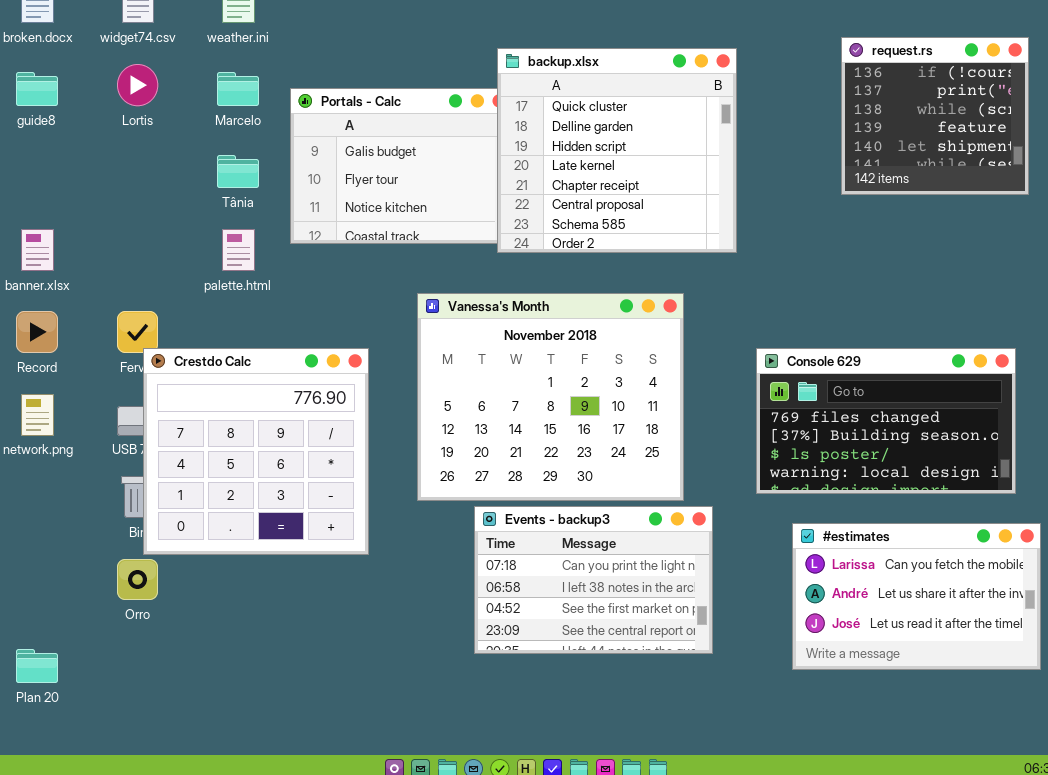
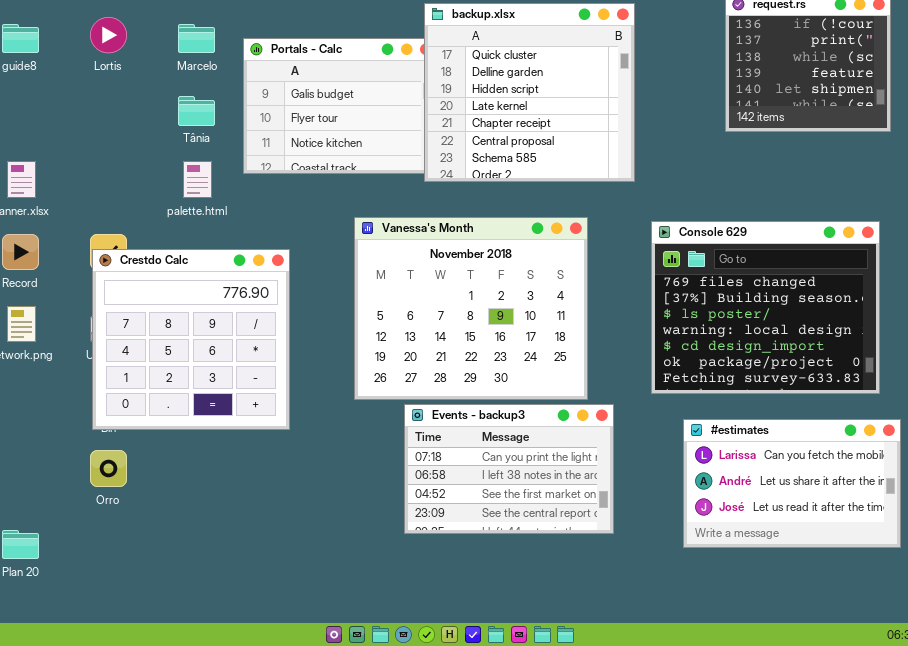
Crestdo Calc: [143,348,369,555] -> [92,249,290,430], moved
Console 629: [756,348,1016,494] -> [651,221,880,394], resized

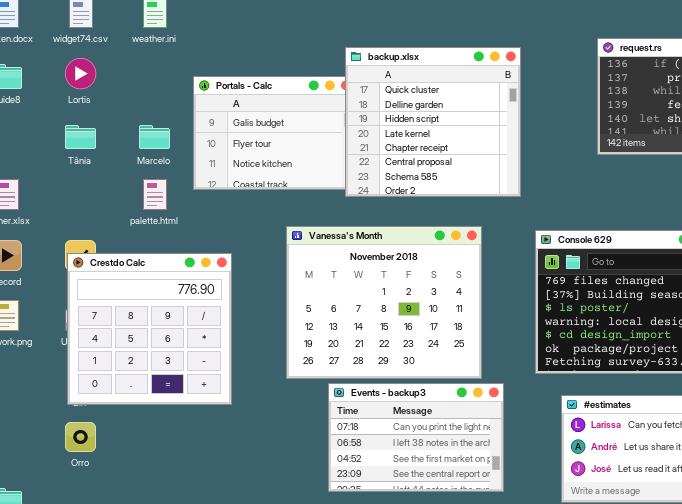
Marcelo: [178,24,215,53] -> [139,125,170,149], moved
Tânia: [178,96,215,126] -> [65,125,96,149], moved

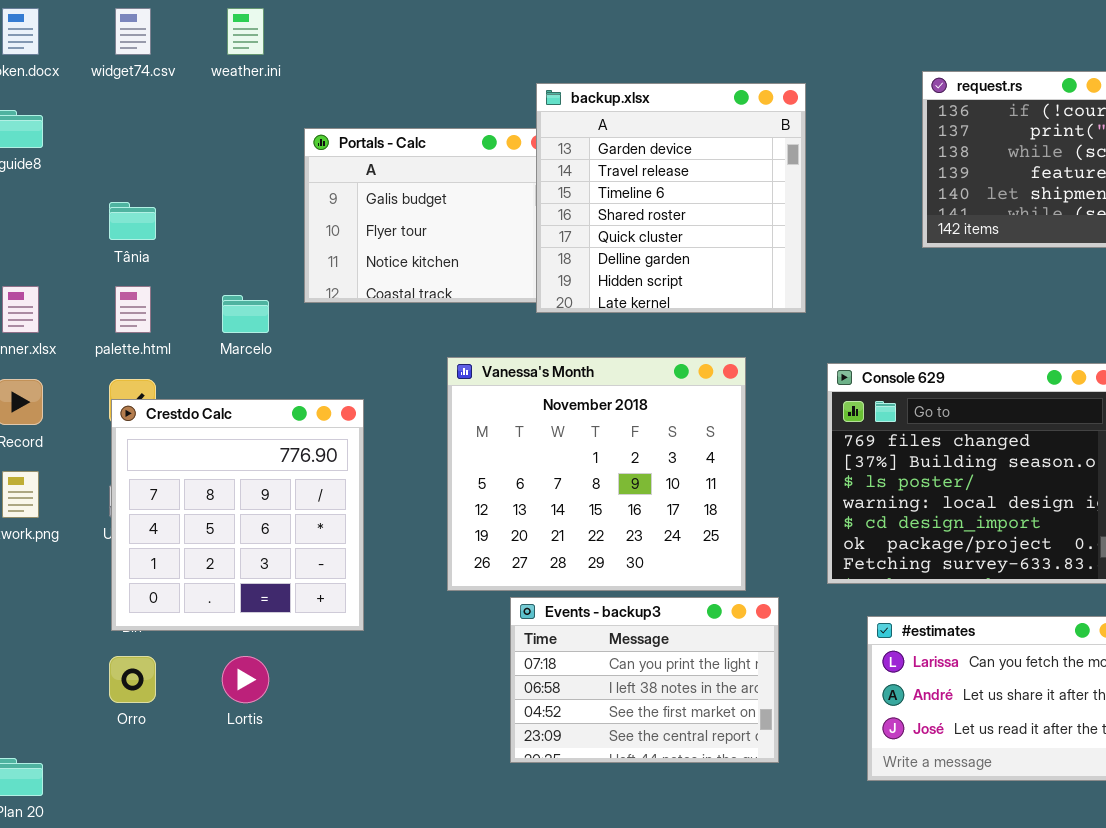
backup.xlsx: [345,47,521,197] -> [536,83,806,313], scrolled up 4 rows
Lortis: [65,58,96,89] -> [222,656,269,703], moved
Marcelo: [139,125,170,149] -> [222,295,269,333], moved
palette.html: [143,179,167,210] -> [115,286,151,333], moved

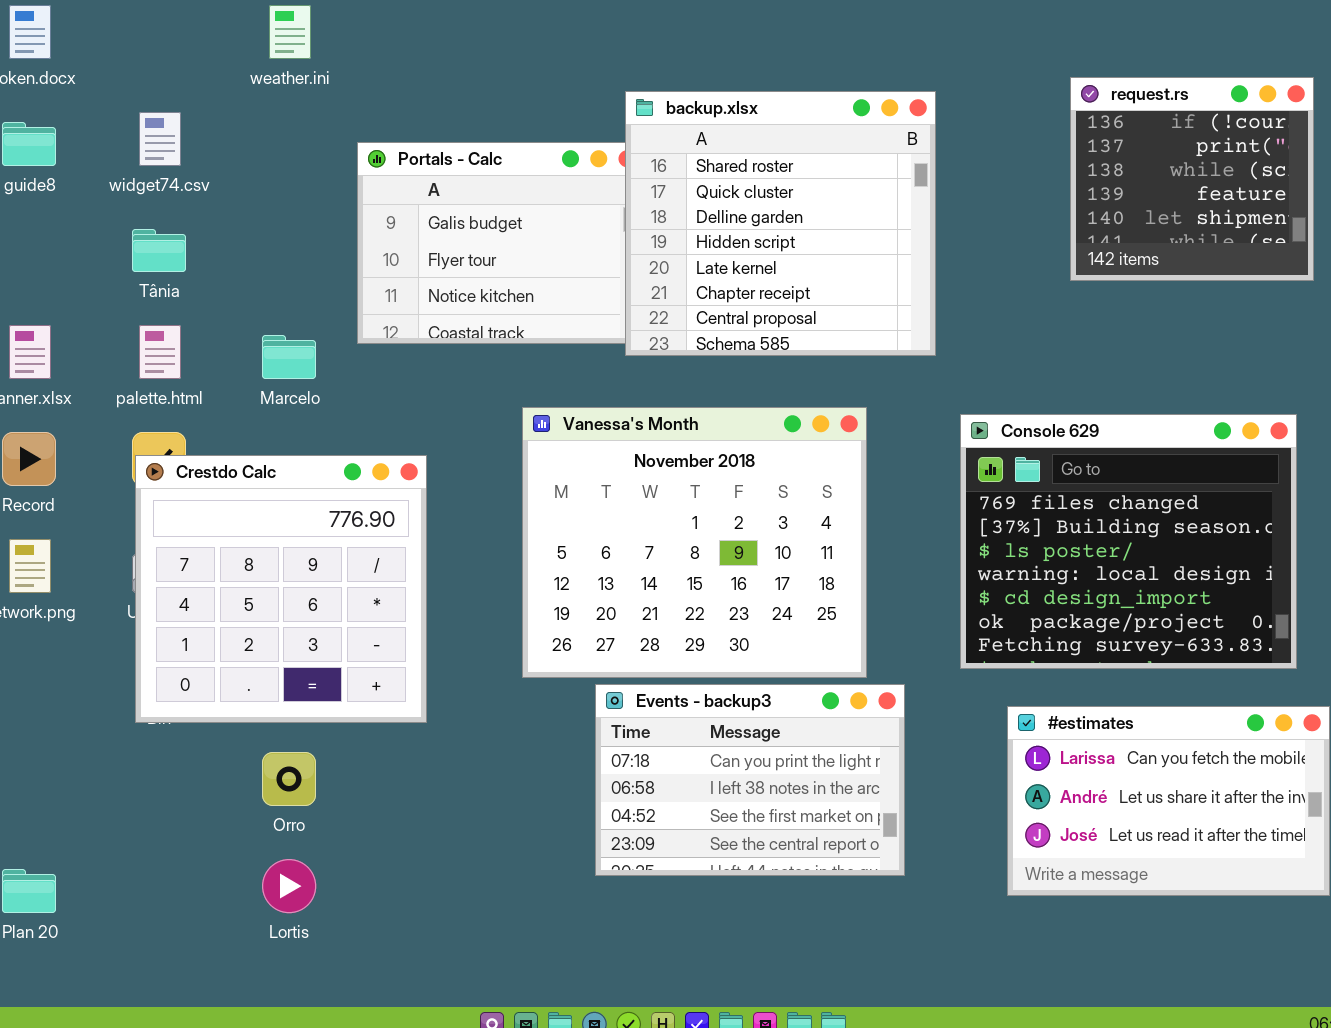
widget74.csv: [115,8,151,55] -> [139,112,181,166], moved
backup.xlsx: [536,83,806,313] -> [625,91,936,356], scrolled down 3 rows
Orro: [109,656,156,703] -> [262,752,316,806], moved
Lortis: [222,656,269,703] -> [262,859,316,913], moved

